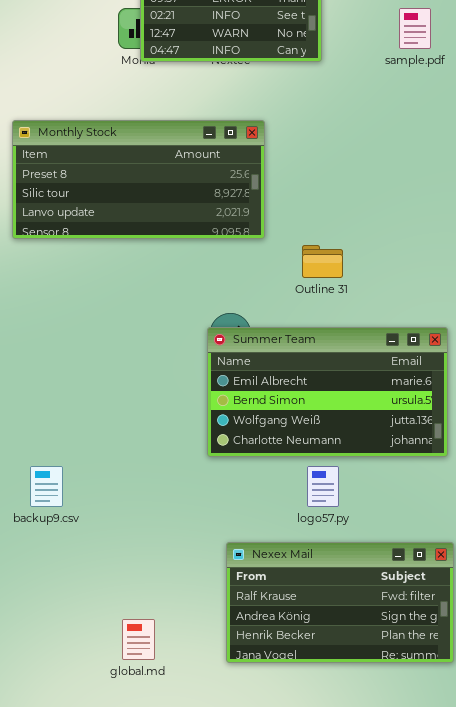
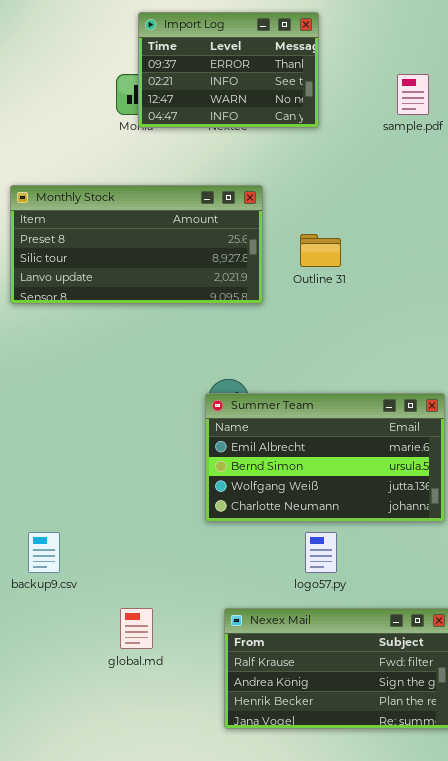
Outline 31: [302,245,343,278] -> [300,234,341,267], moved
global.md: [122,619,155,660] -> [120,608,153,649], moved

